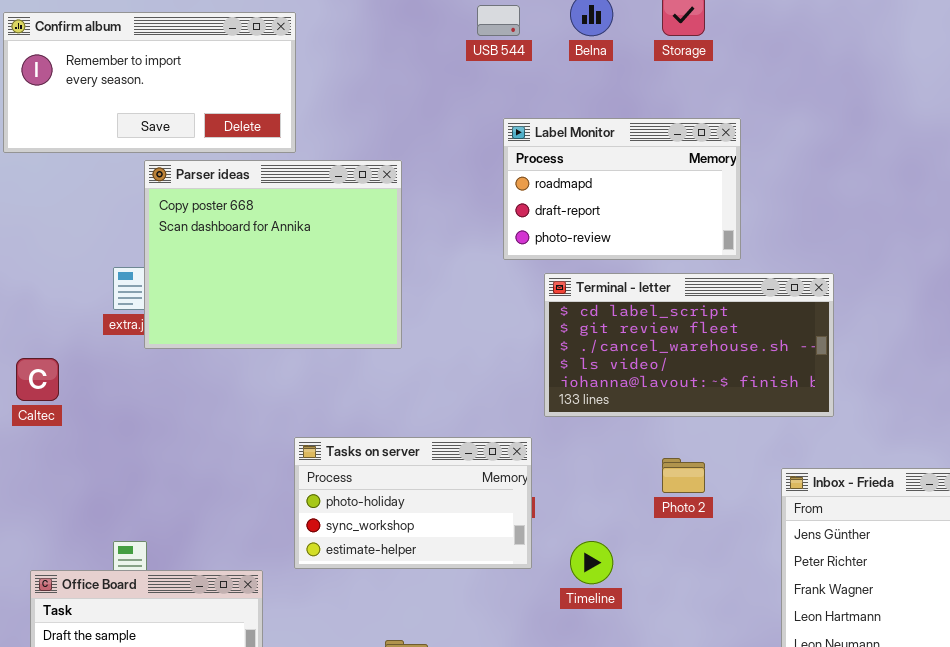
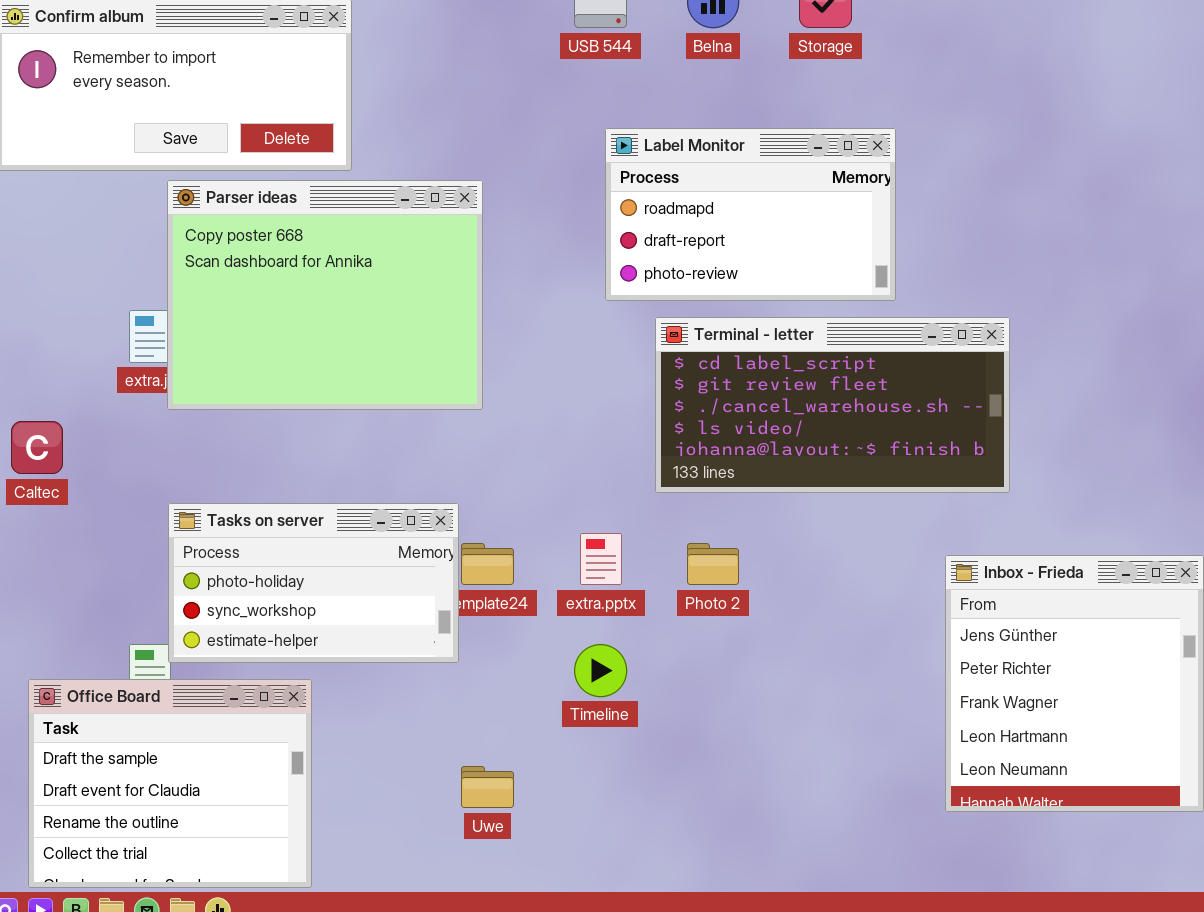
Tasks on server: [294,437,532,569] -> [168,503,459,663], moved
Photo 2: [662,458,705,493] -> [687,543,739,585], moved
Timeline: [570,541,613,584] -> [574,644,627,697], moved

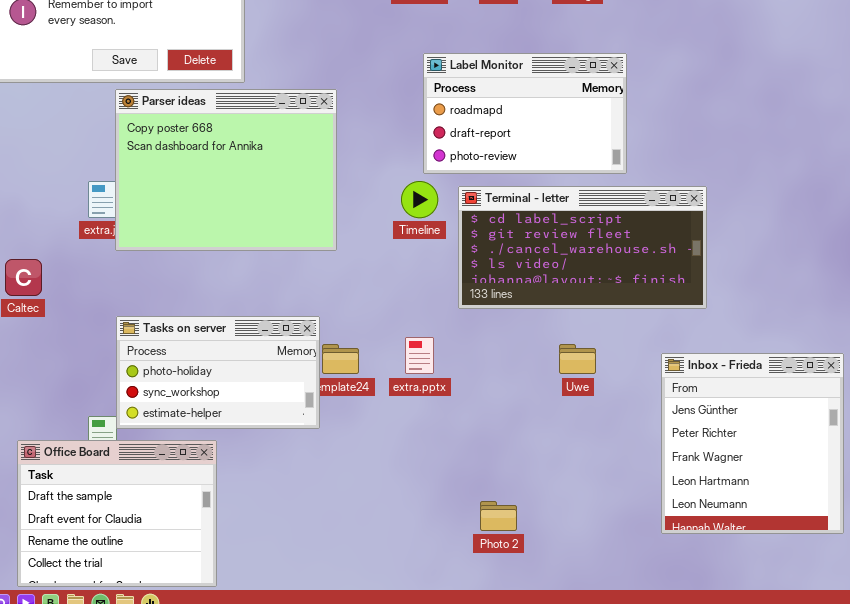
Photo 2: [687,543,739,585] -> [480,501,517,531], moved
Timeline: [574,644,627,697] -> [401,181,438,218], moved
Uwe: [461,766,514,808] -> [559,344,596,374], moved

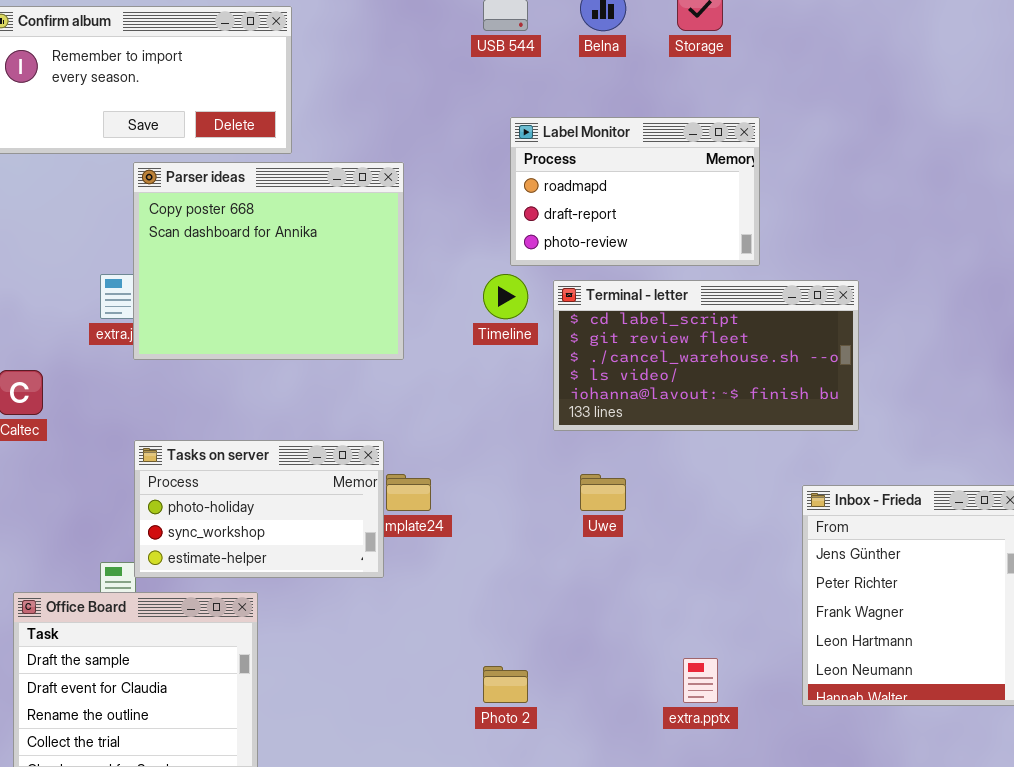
extra.pptx: [405,337,434,374] -> [683,658,718,703], moved
Uwe: [559,344,596,374] -> [580,474,626,511], moved
Photo 2: [480,501,517,531] -> [483,666,528,703], moved

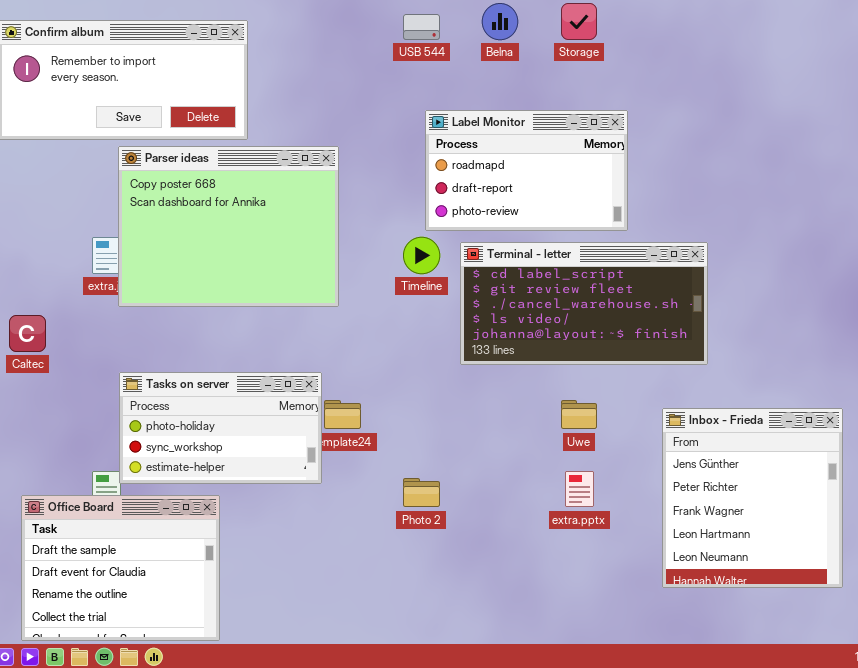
Uwe: [580,474,626,511] -> [561,400,597,429], moved
extra.pptx: [683,658,718,703] -> [565,471,594,507], moved
Photo 2: [483,666,528,703] -> [403,478,440,507], moved

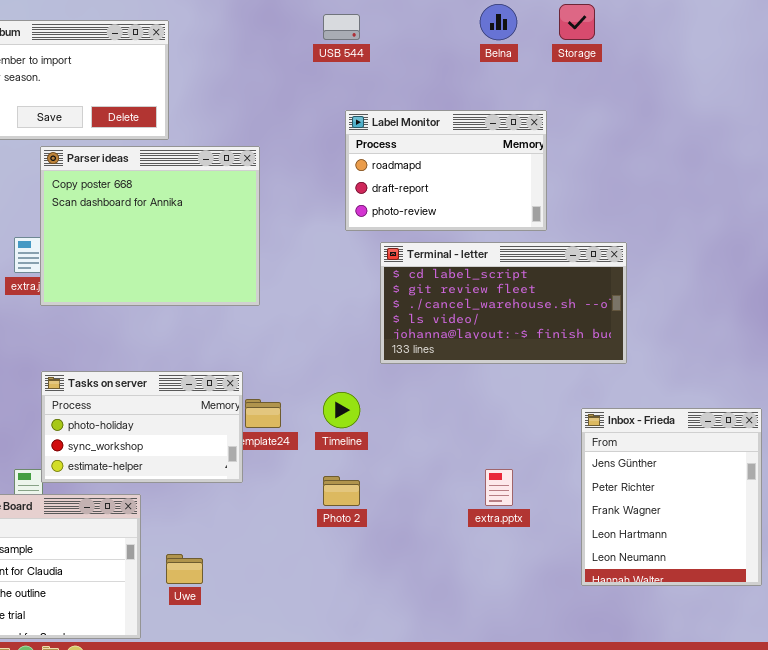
Belna: [482,3,518,40] -> [480,4,517,40], moved
Storage: [561,3,597,40] -> [559,4,595,40], moved
Timeline: [403,237,440,274] -> [323,392,360,428], moved
Uwe: [561,400,597,429] -> [166,554,203,584], moved

